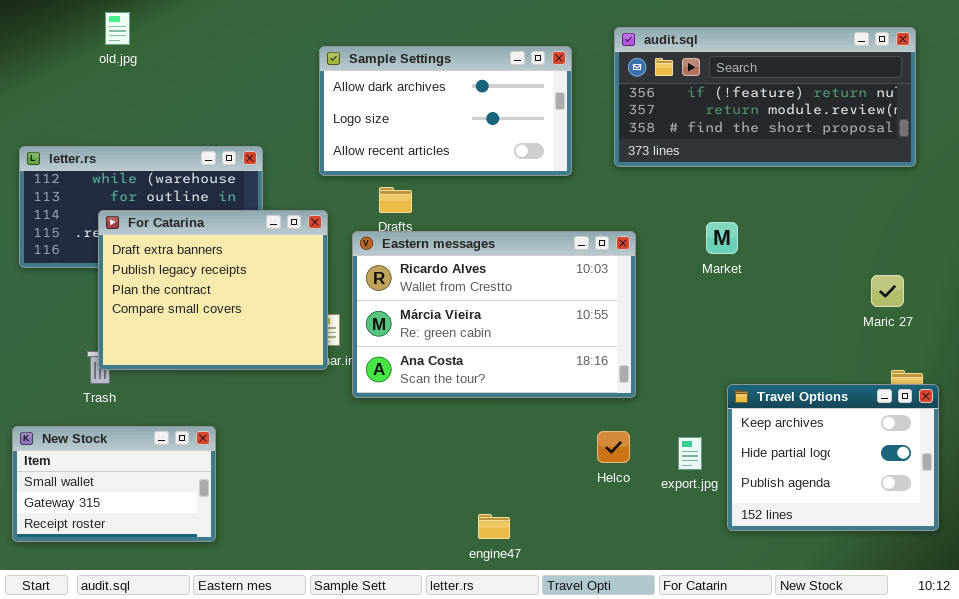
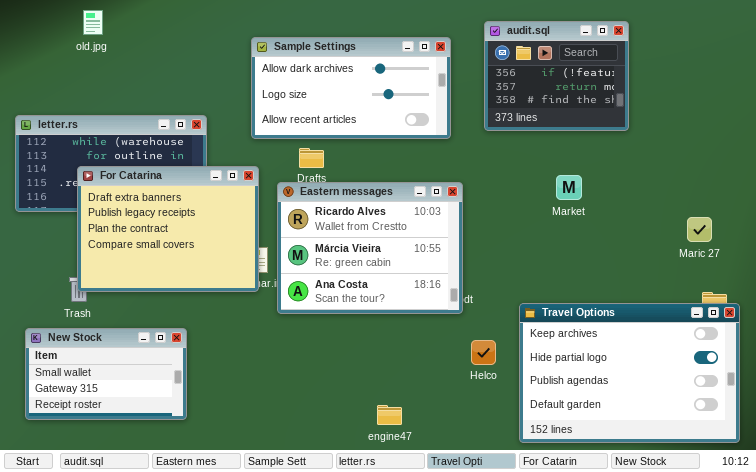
audit.sql: [614,27,916,167] -> [484,21,629,131], resized
Eastern messages: [352,231,636,398] -> [277,182,463,314], resized
Travel Options: [727,384,939,531] -> [519,303,740,443], resized
New Stock: [12,426,216,542] -> [25,328,187,420], moved

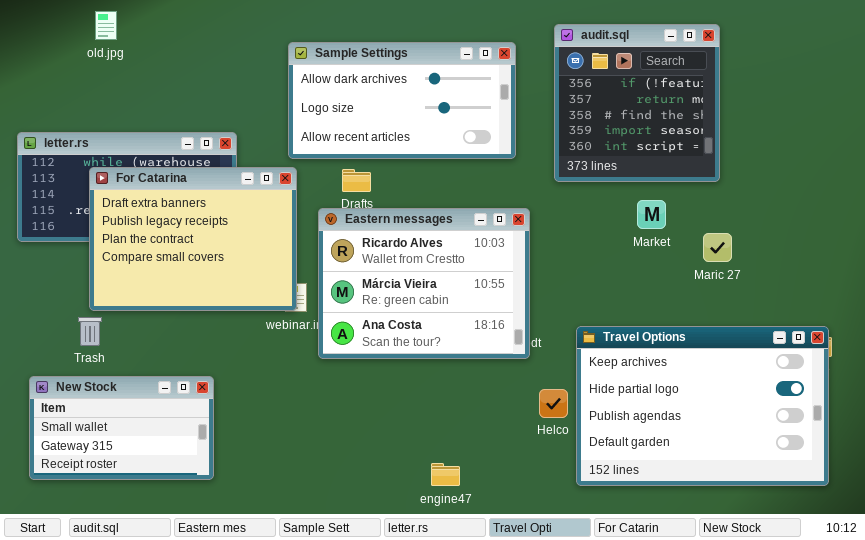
audit.sql: [484,21,629,131] -> [554,24,720,182], resized
For Catarina: [77,166,259,292] -> [89,167,297,311], moved
Maric 27: [687,217,712,242] -> [703,233,732,262], moved
Travel Options: [519,303,740,443] -> [576,326,829,486], moved

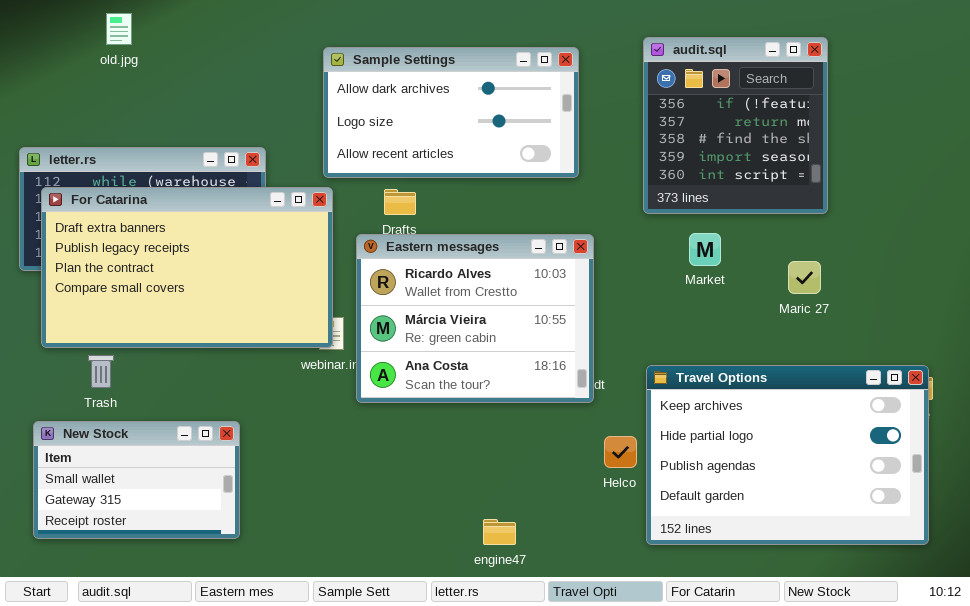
audit.sql: [554,24,720,182] -> [643,37,828,214], moved
For Catarina: [89,167,297,311] -> [41,187,333,348], resized
Market: [637,200,666,229] -> [689,233,721,266], moved

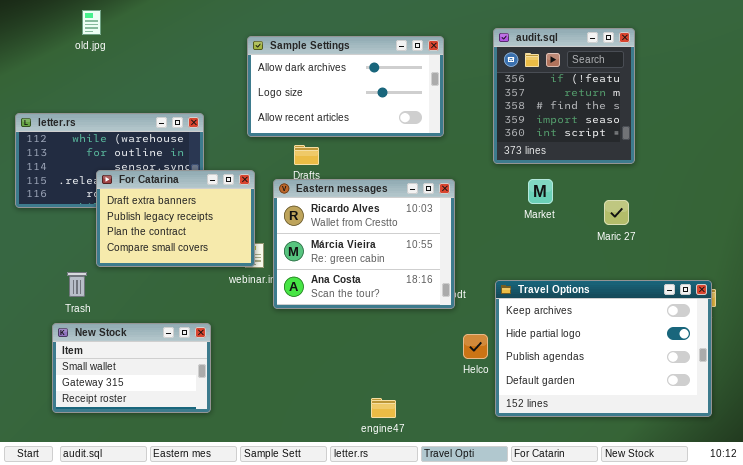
For Catarina: [41,187,333,348] -> [96,170,255,267], resized
New Stock: [33,421,240,539] -> [52,323,211,413], moved

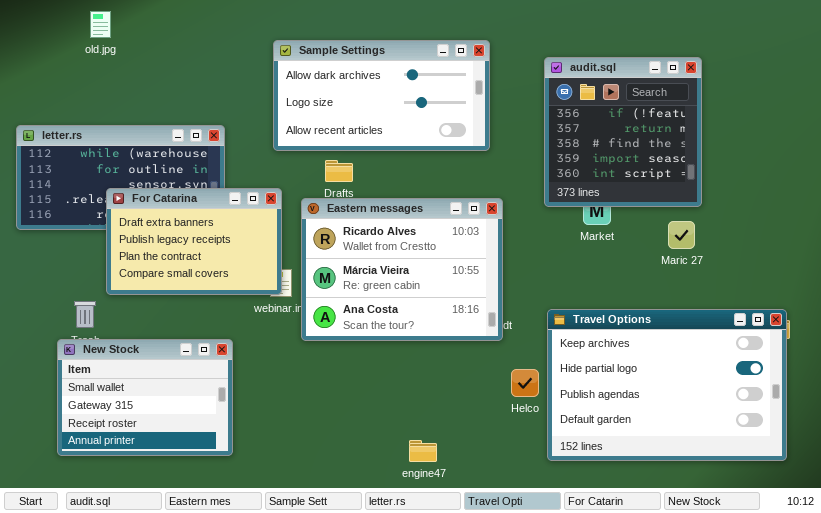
audit.sql: [493,28,635,164] -> [544,57,702,207], moved
New Stock: [52,323,211,413] -> [57,339,233,456], resized

